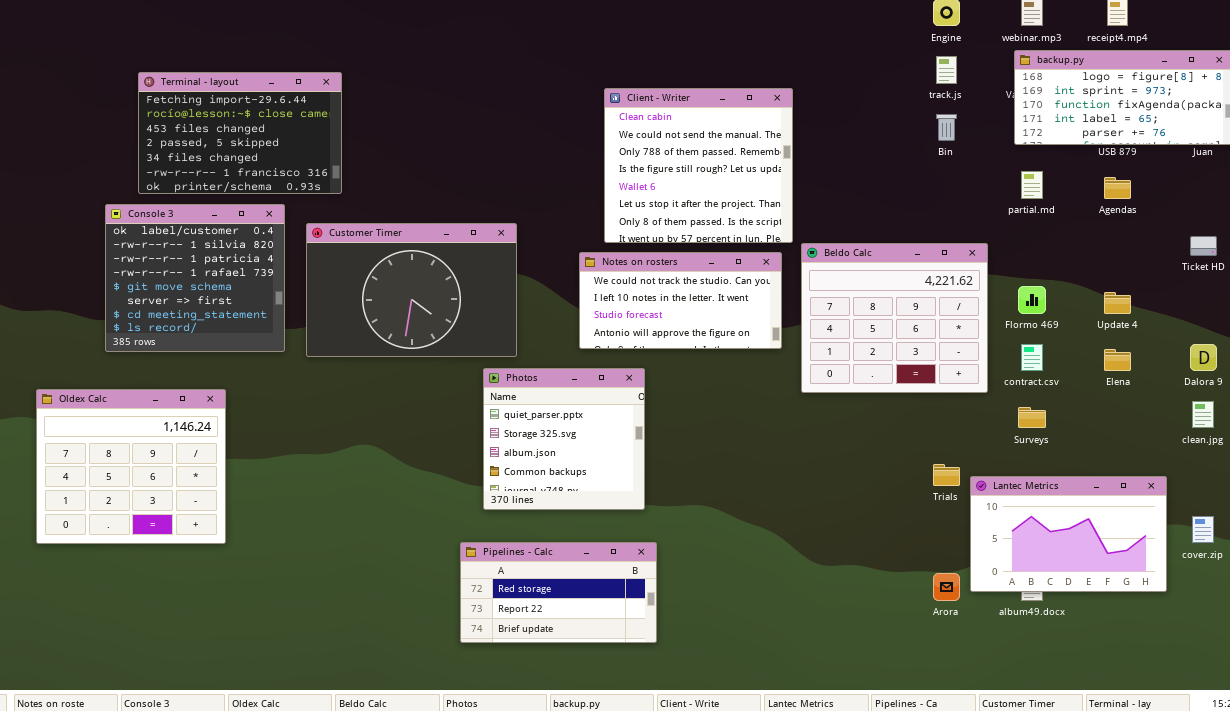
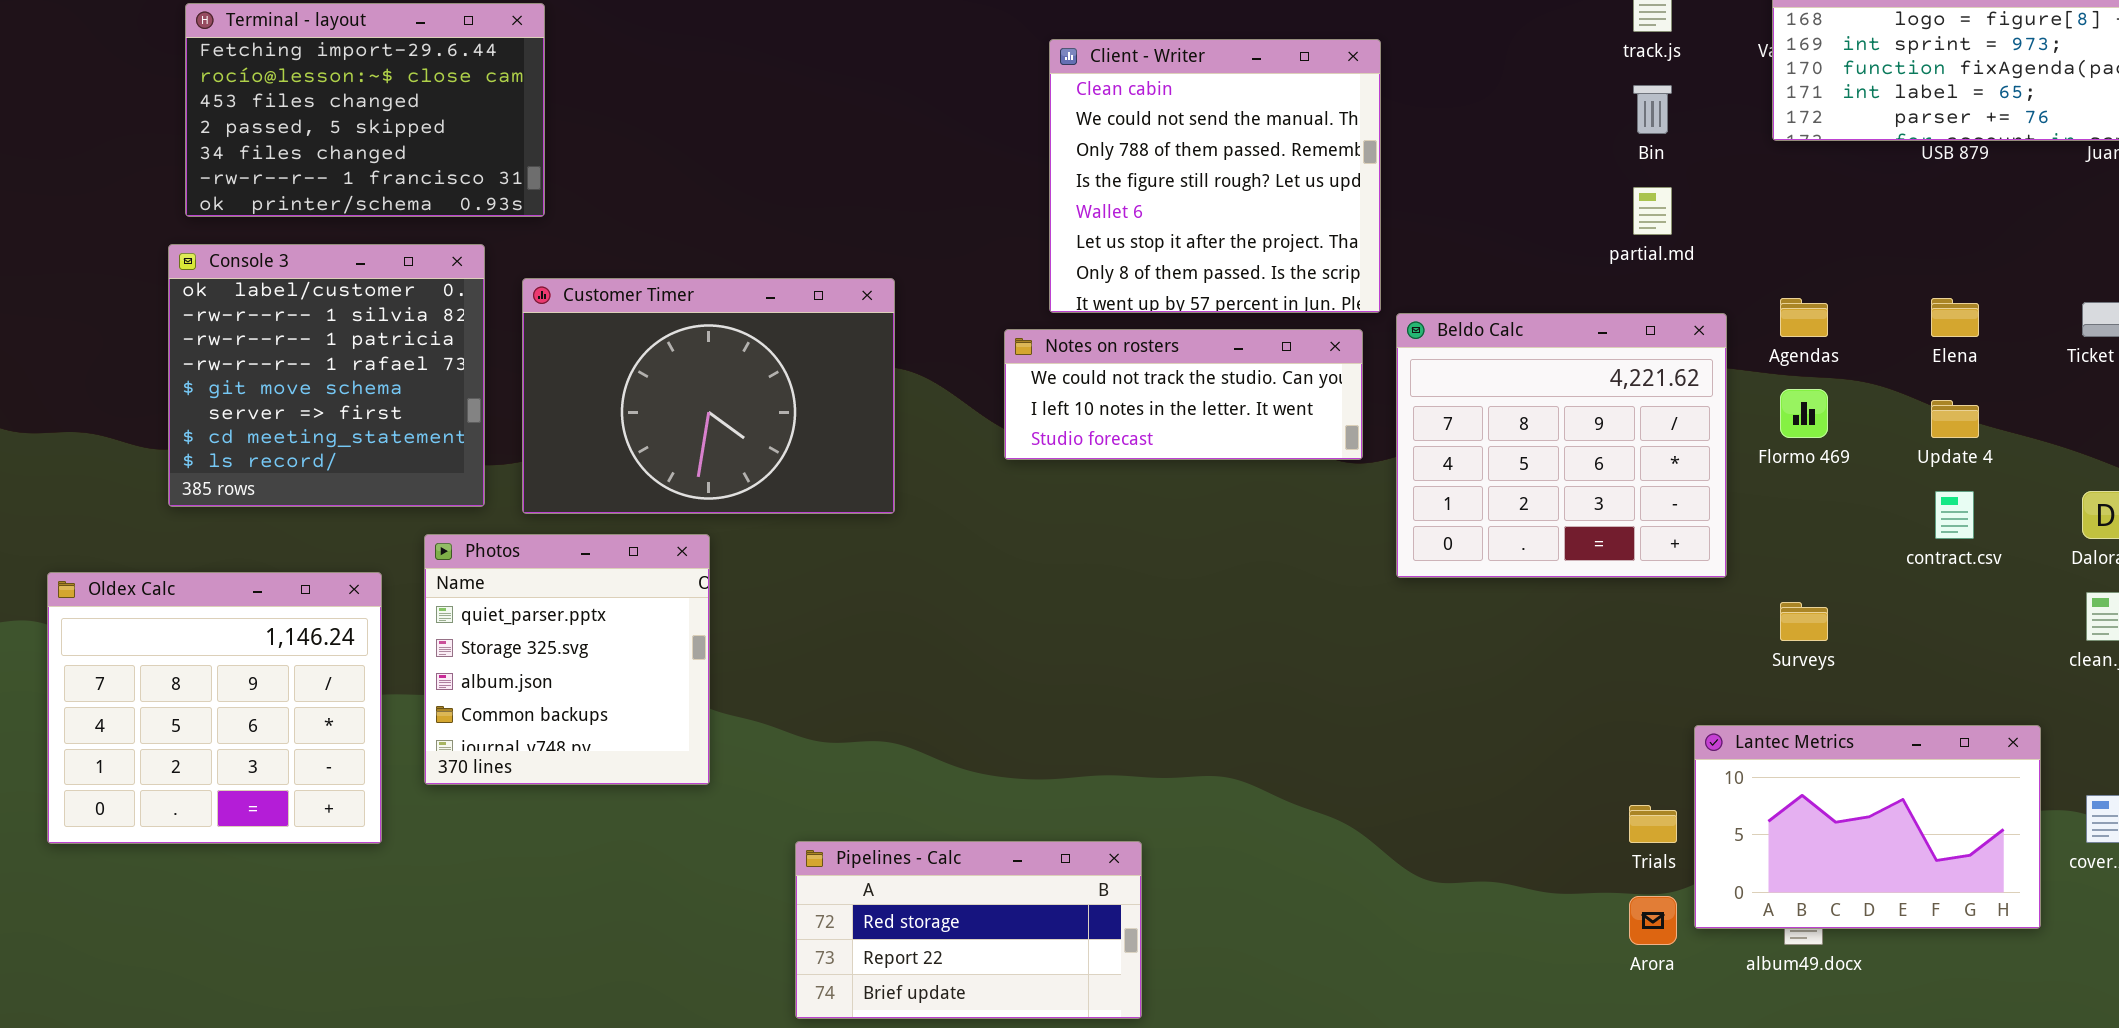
Terminal - layout: [138,72,342,194] -> [185,3,545,217], moved
partial.md: [1021,171,1043,199] -> [1633,187,1672,235], moved
Agendas: [1104,177,1131,199] -> [1780,298,1828,337], moved
Notes on rosters: [579,252,782,349] -> [1004,329,1363,460], resized
contract.csv: [1021,344,1043,371] -> [1935,491,1974,539], moved
Elena: [1104,349,1131,371] -> [1931,298,1979,337], moved
Photos: [483,368,645,510] -> [424,534,710,785], moved
Trials: [933,464,960,486] -> [1629,805,1677,843], moved

